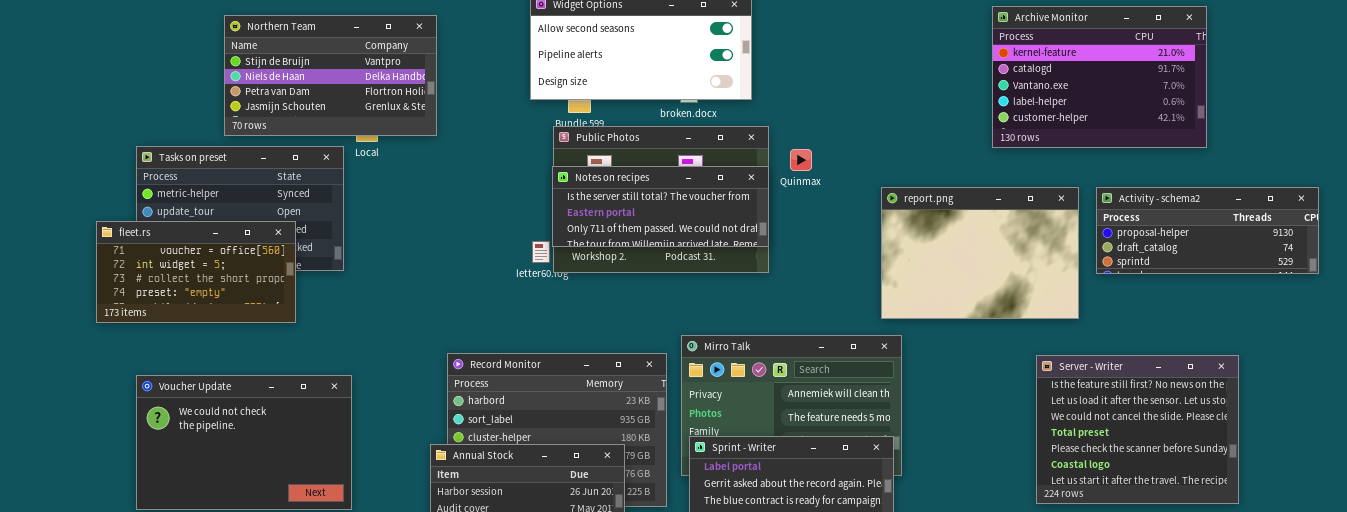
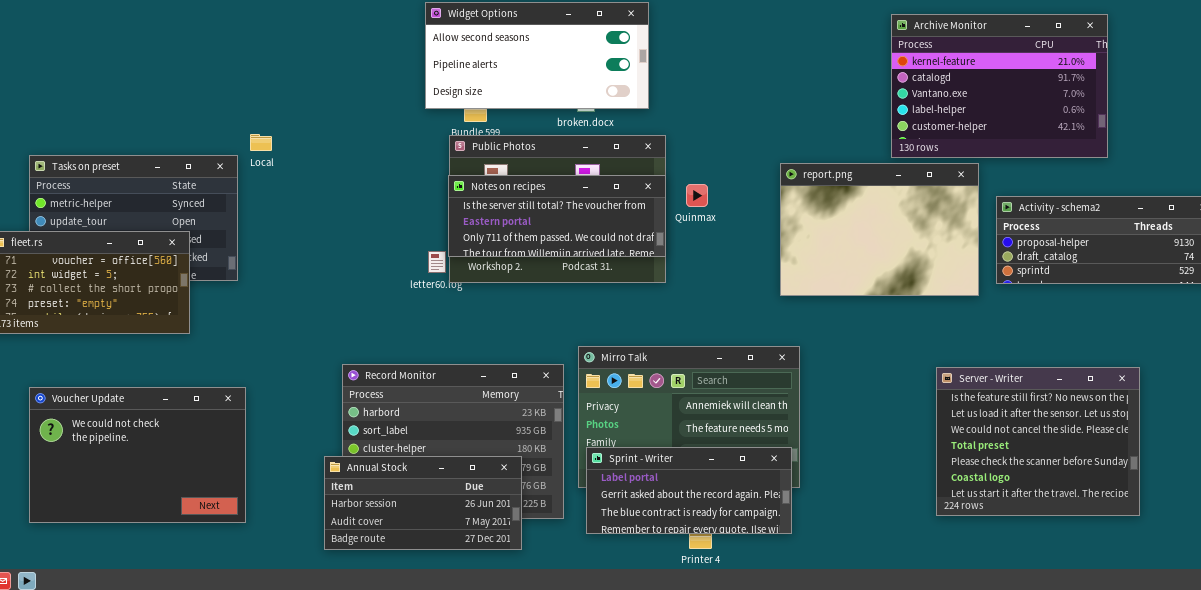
Northern Team: [224,15,437,136] -> none, closed
Quinmax: [790,149,812,171] -> [686,184,708,207], moved
report.png: [881,187,1079,319] -> [780,163,979,296], moved

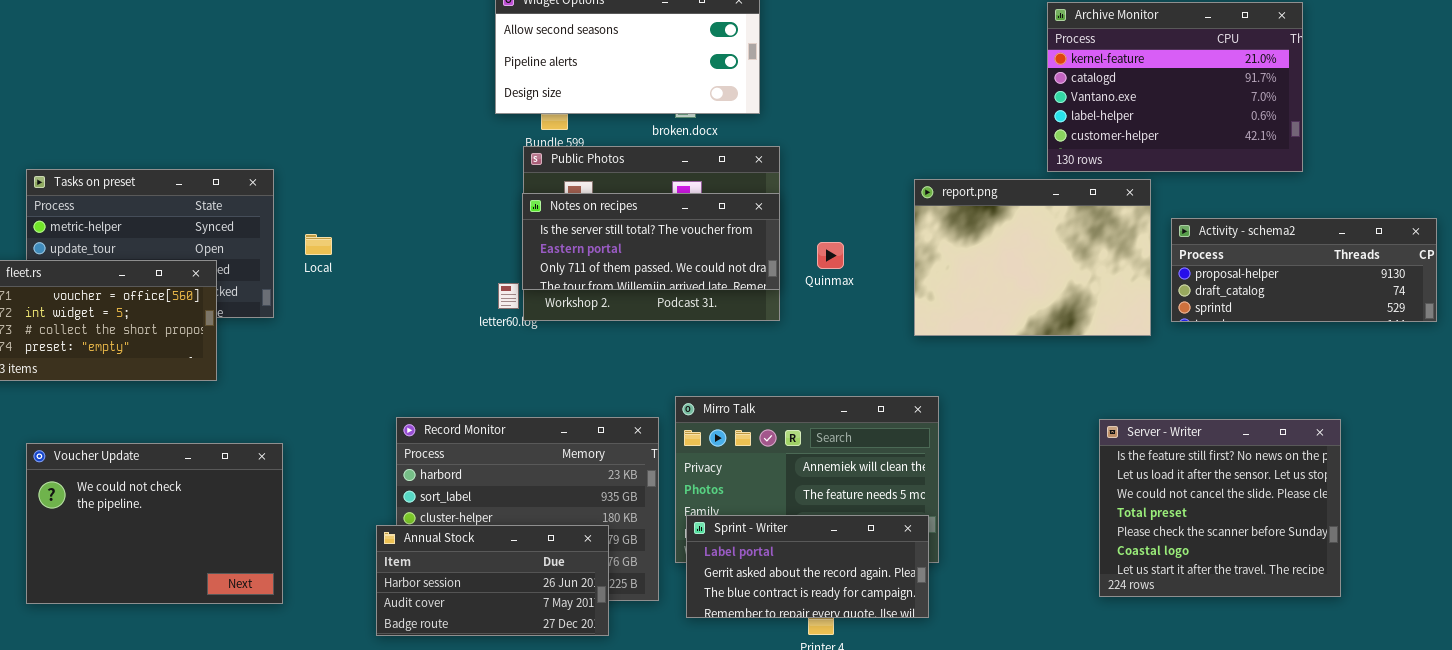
Local: [250,134,272,151] -> [305,234,332,255], moved
Quinmax: [686,184,708,207] -> [817,242,844,269], moved

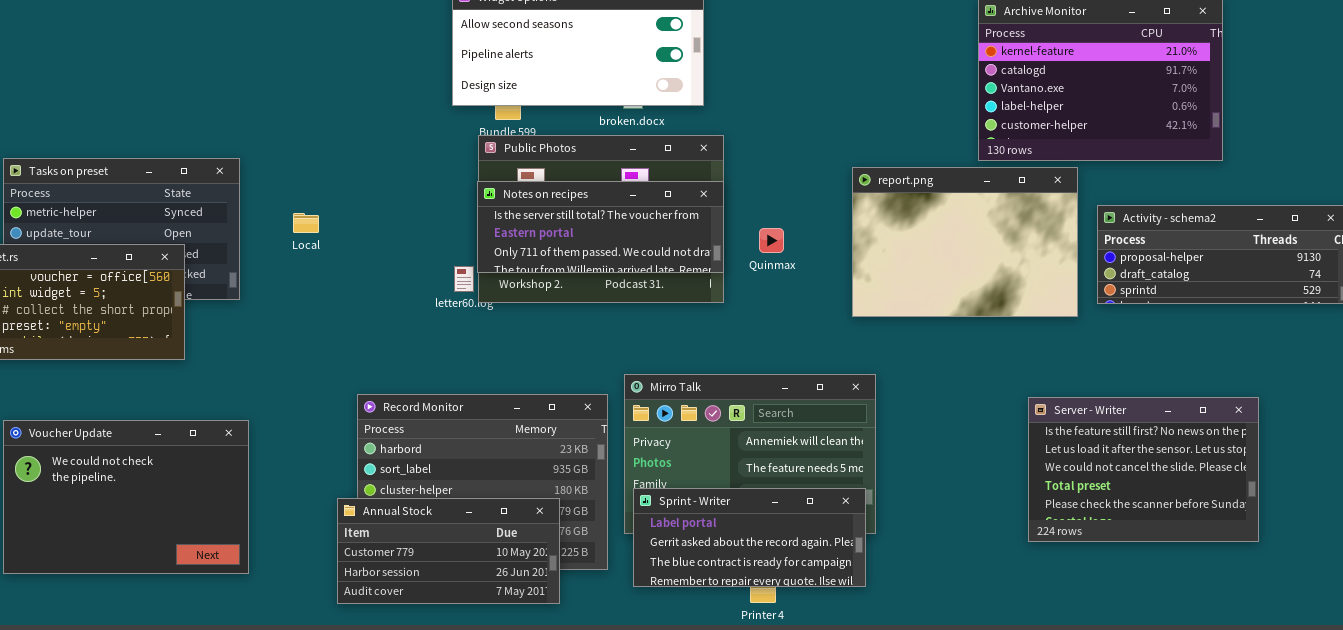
Local: [305,234,332,255] -> [293,213,319,233], moved
Server - Writer: [1099,419,1341,597] -> [1028,397,1259,542], resized
Annual Stock: [376,525,609,636] -> [337,498,560,604], scrolled up 1 row

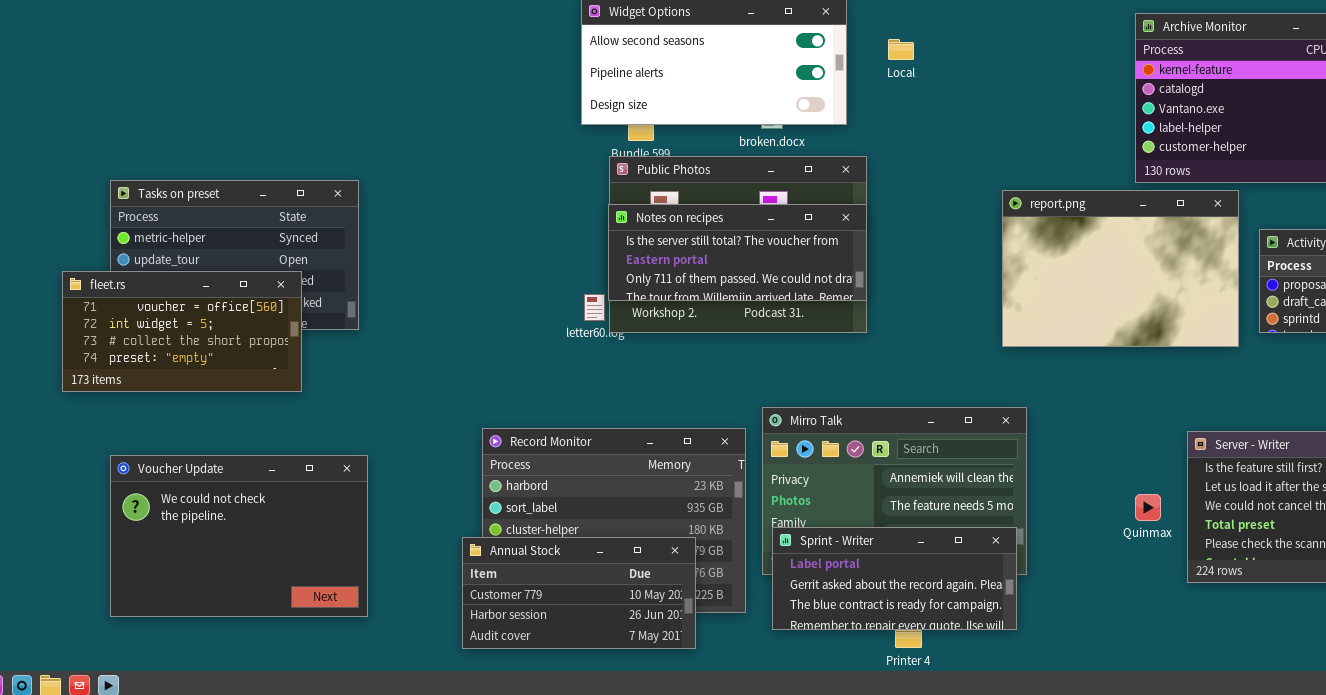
Local: [293,213,319,233] -> [888,39,914,60], moved
Quinmax: [759,228,784,253] -> [1135,494,1161,521], moved

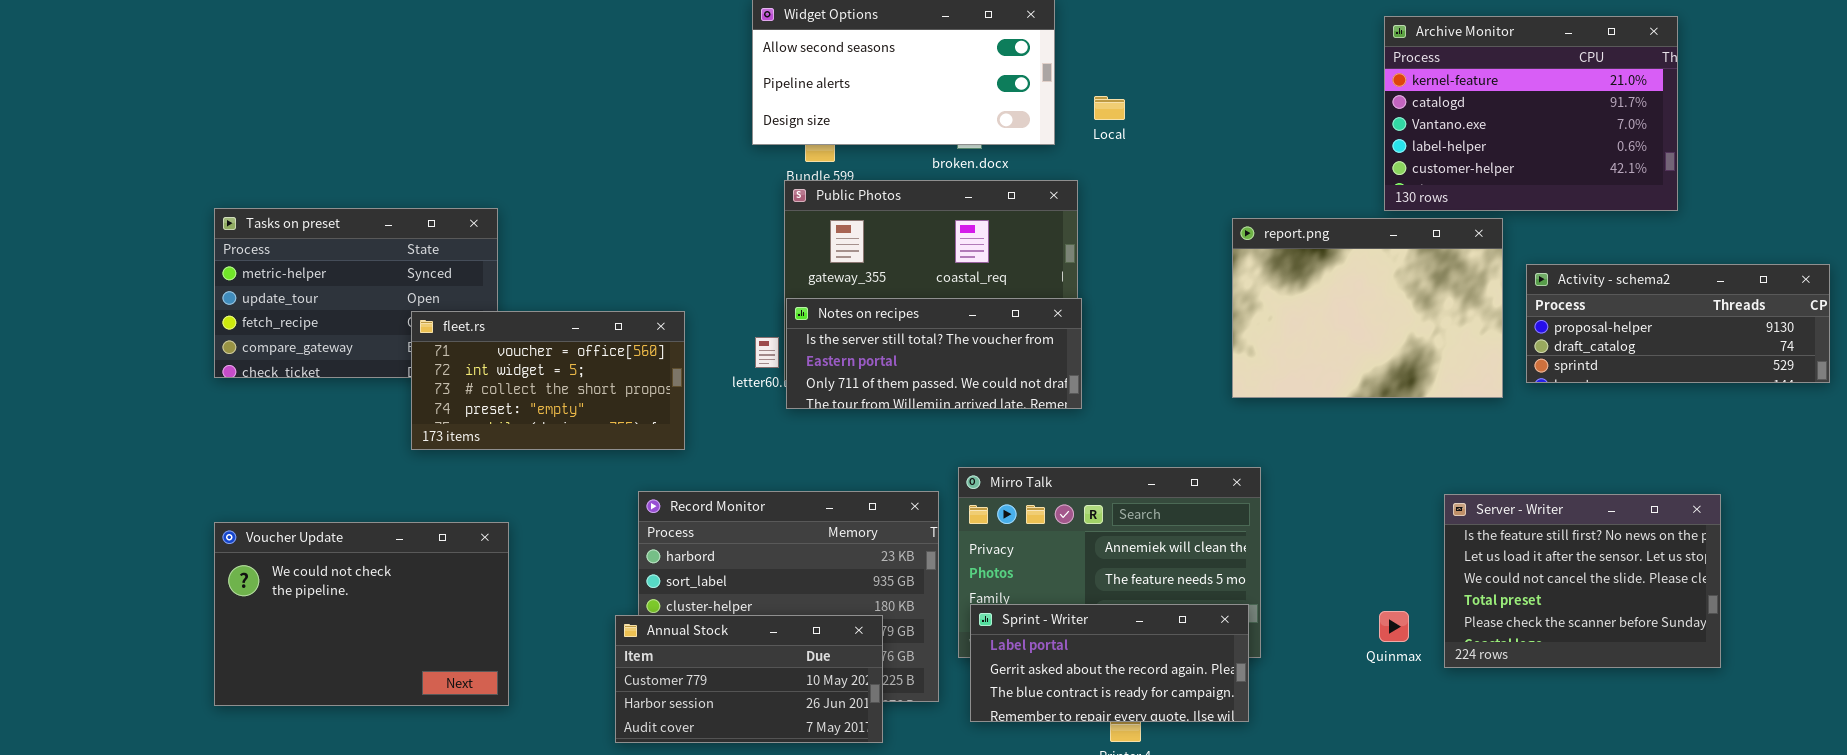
Local: [888,39,914,60] -> [1094,96,1125,120], moved
Notes on recipes: [608,204,867,301] -> [786,298,1082,409], moved
fleet.rs: [62,271,302,392] -> [411,311,685,450], moved
Quinmax: [1135,494,1161,521] -> [1379,611,1409,642], moved

